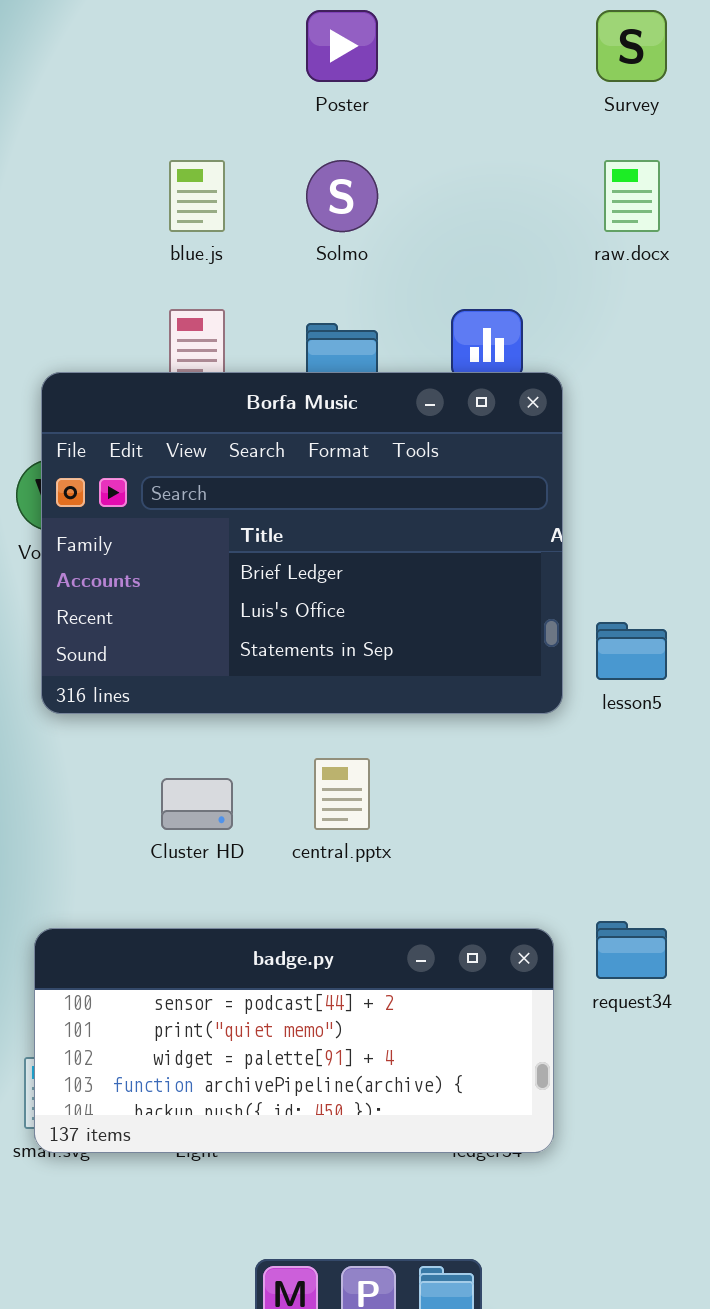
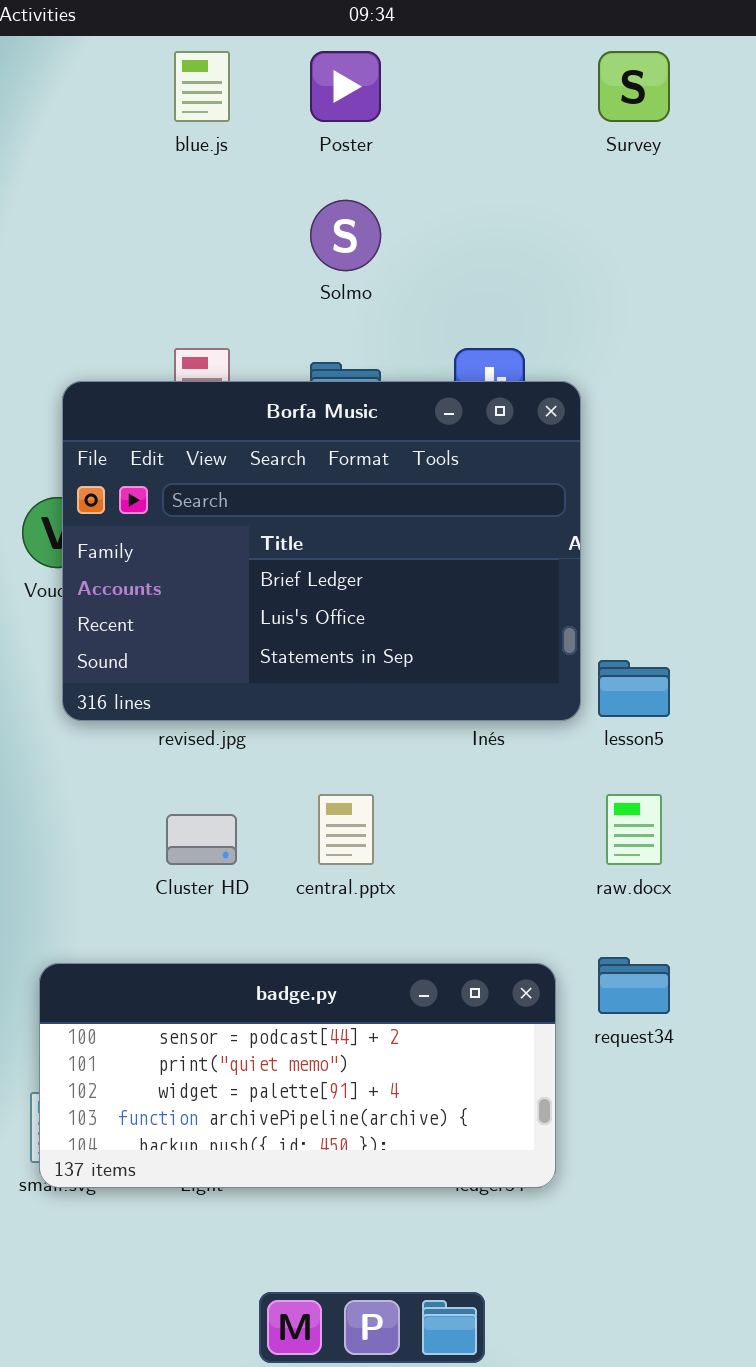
blue.js: [169,160,225,232] -> [174,51,230,122], moved
raw.docx: [604,160,660,232] -> [606,794,662,865], moved
Borfa Music: [41,372,563,714] -> [62,381,581,721], moved

